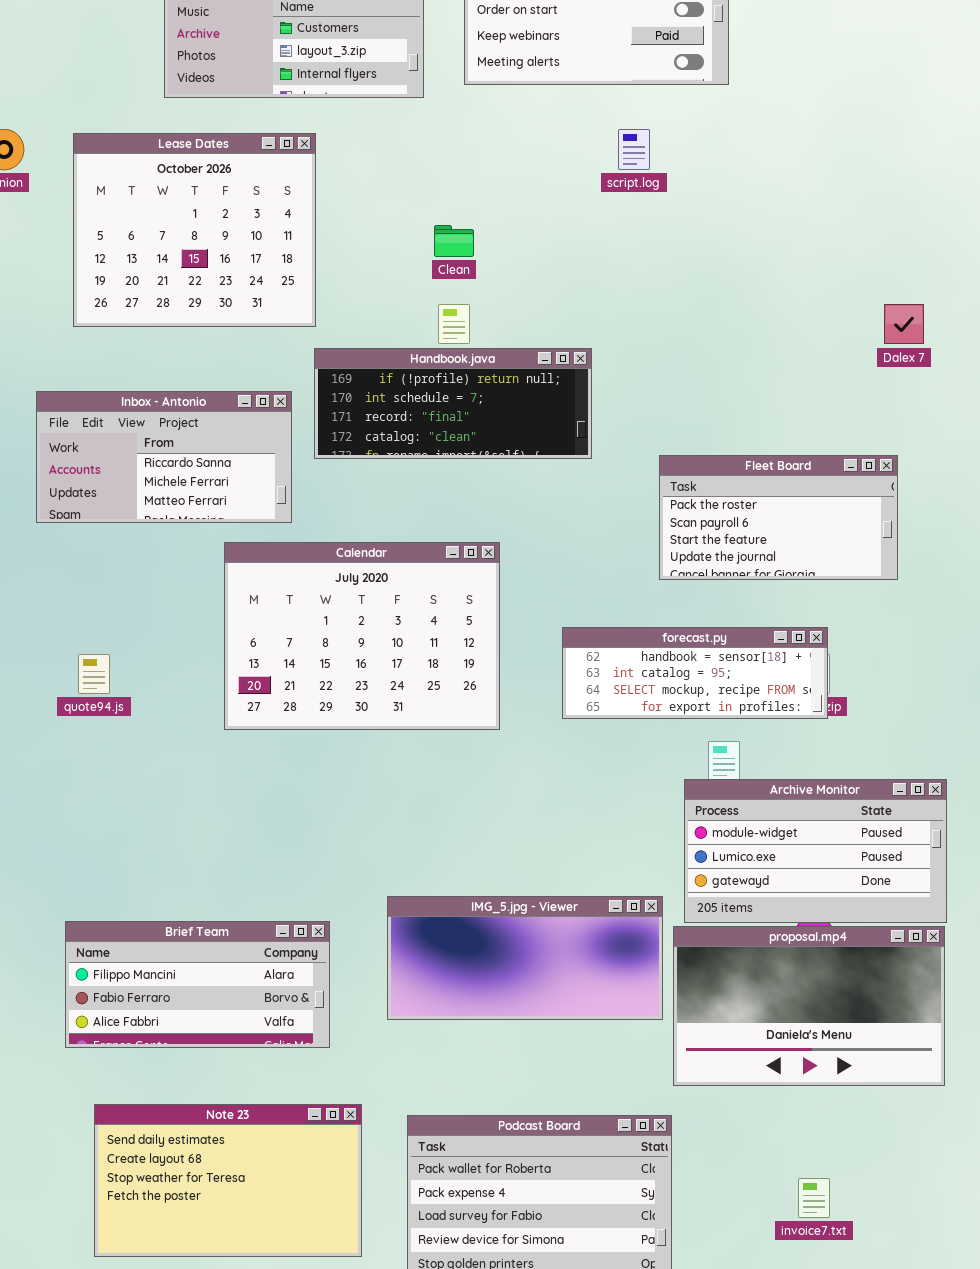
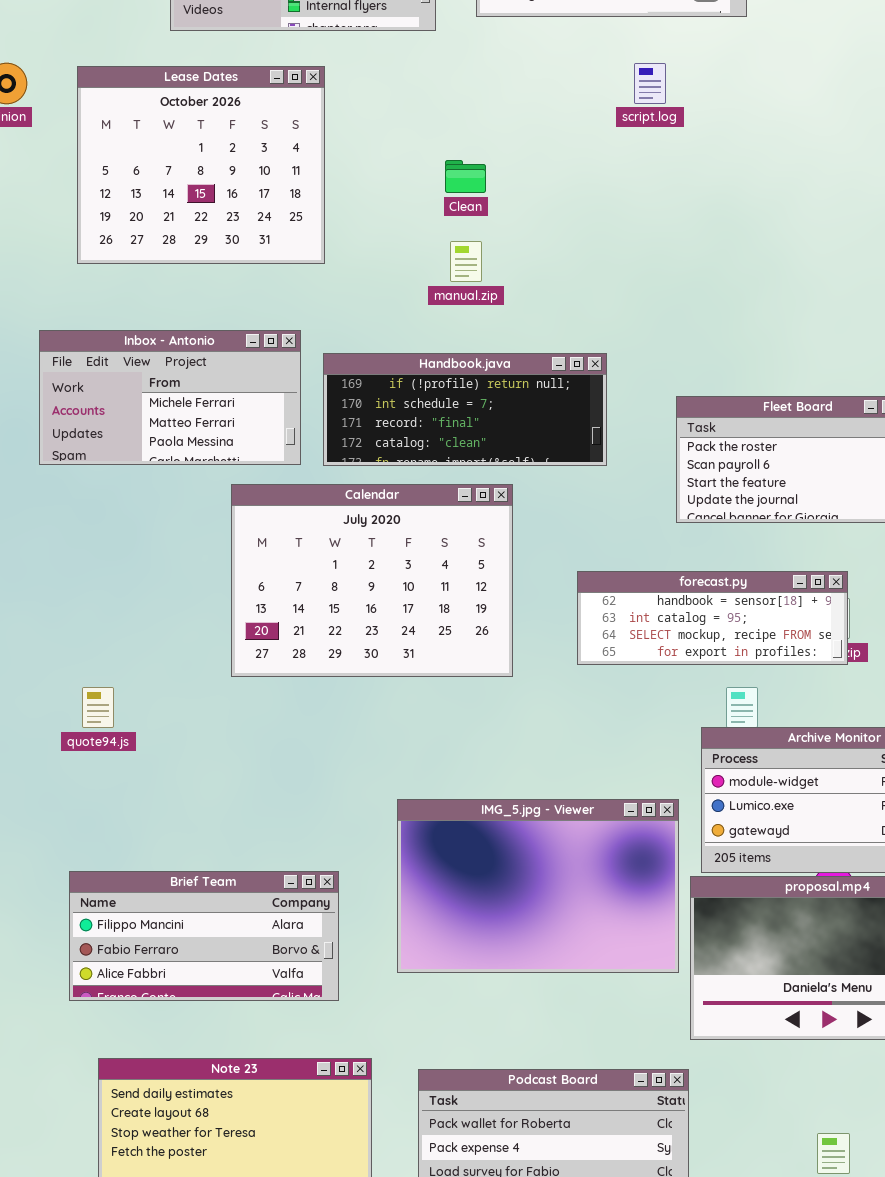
Handbook.java: [314,348,592,459] -> [323,353,607,466], moved
Inbox - Antonio: [36,391,292,523] -> [39,330,301,465], scrolled down 1 row
quote94.js: [78,654,110,694] -> [82,687,114,728], moved
IMG_5.jpg - Viewer: [387,896,663,1020] -> [397,799,679,973], resized

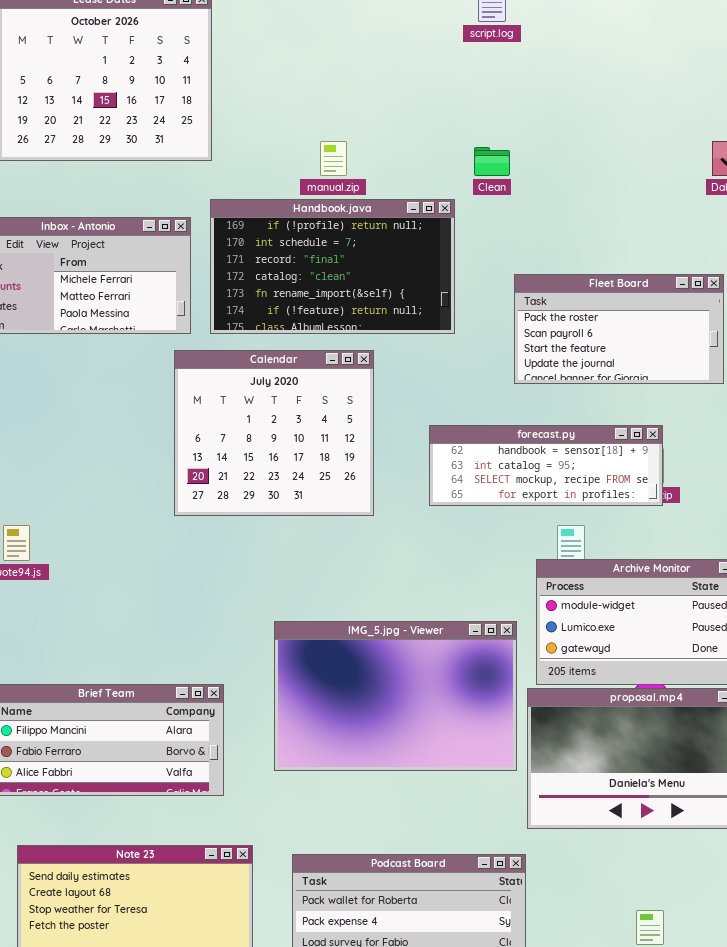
Clean: [445,160,486,193] -> [474,147,510,176], moved
Handbook.java: [323,353,607,466] -> [210,199,455,334], resized
Calendar: [231,484,513,677] -> [174,350,374,516], resized

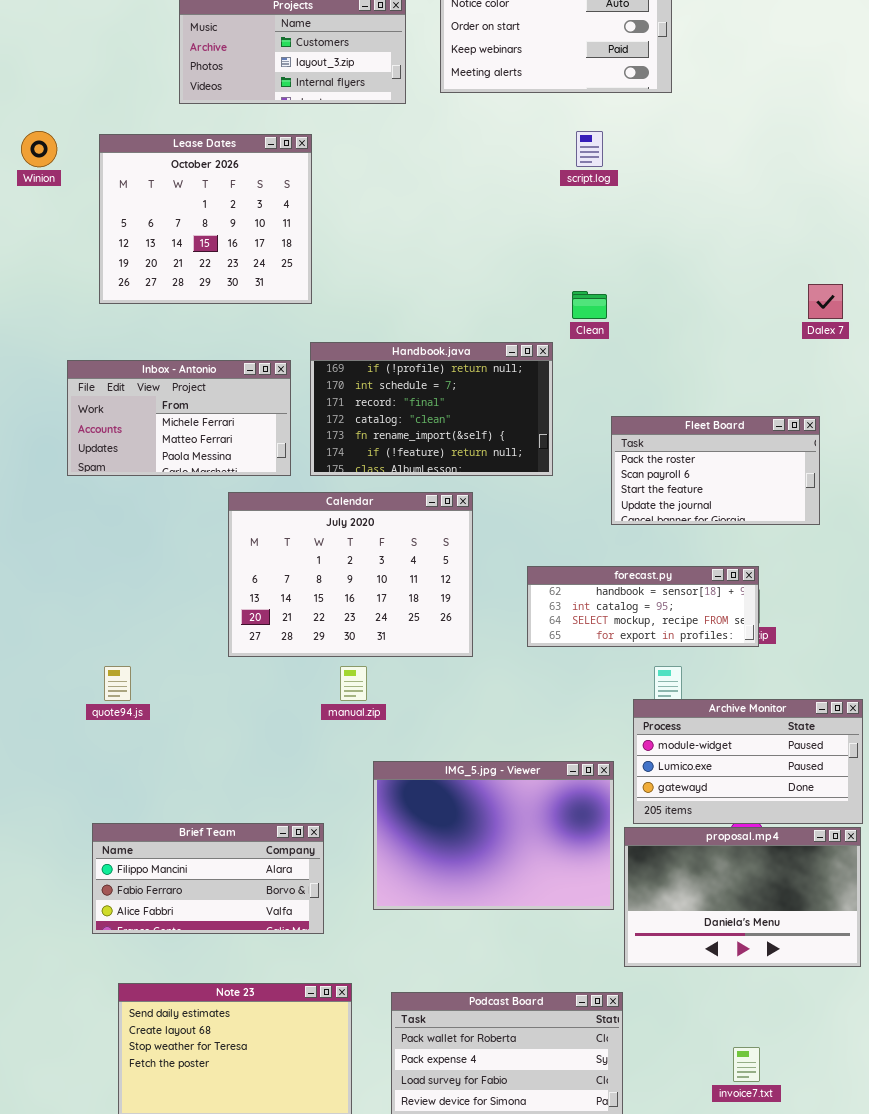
manual.zip: [320,141,347,176] -> [340,666,367,701], moved
Calendar: [174,350,374,516] -> [228,492,473,657], resized

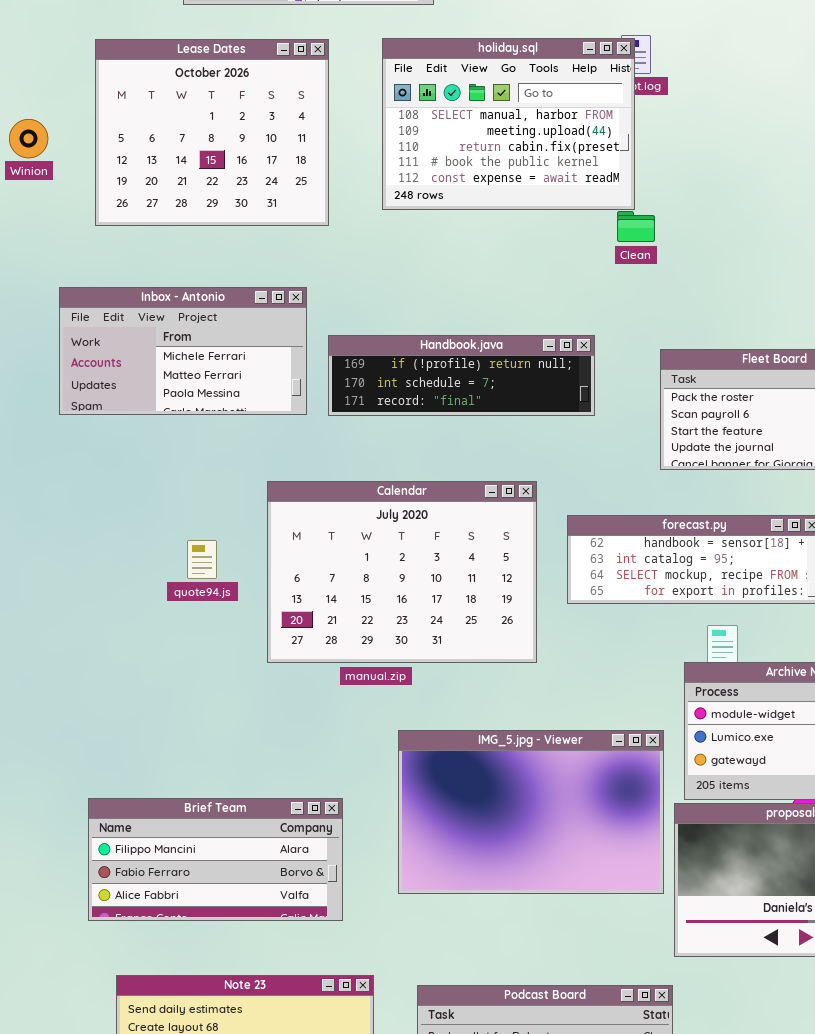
Winion: [21,131,57,167] -> [9,119,48,158], moved
holiday.sql: none -> [382,38,635,210], opened
Handbook.java: [310,342,553,476] -> [328,335,595,416], resized
Calendar: [228,492,473,657] -> [267,481,537,663], moved
quote94.js: [104,666,131,701] -> [187,540,217,579], moved

